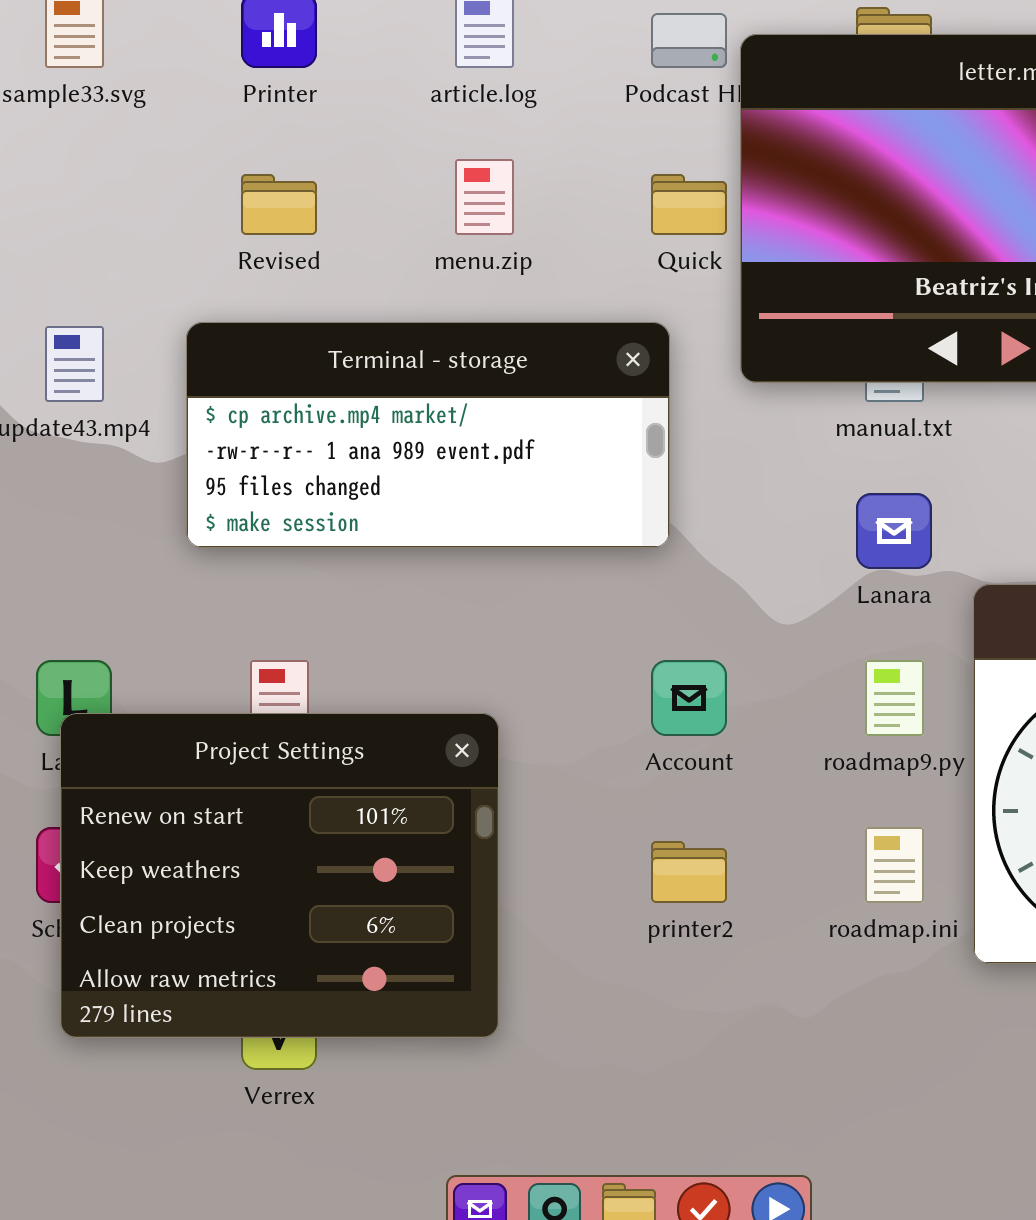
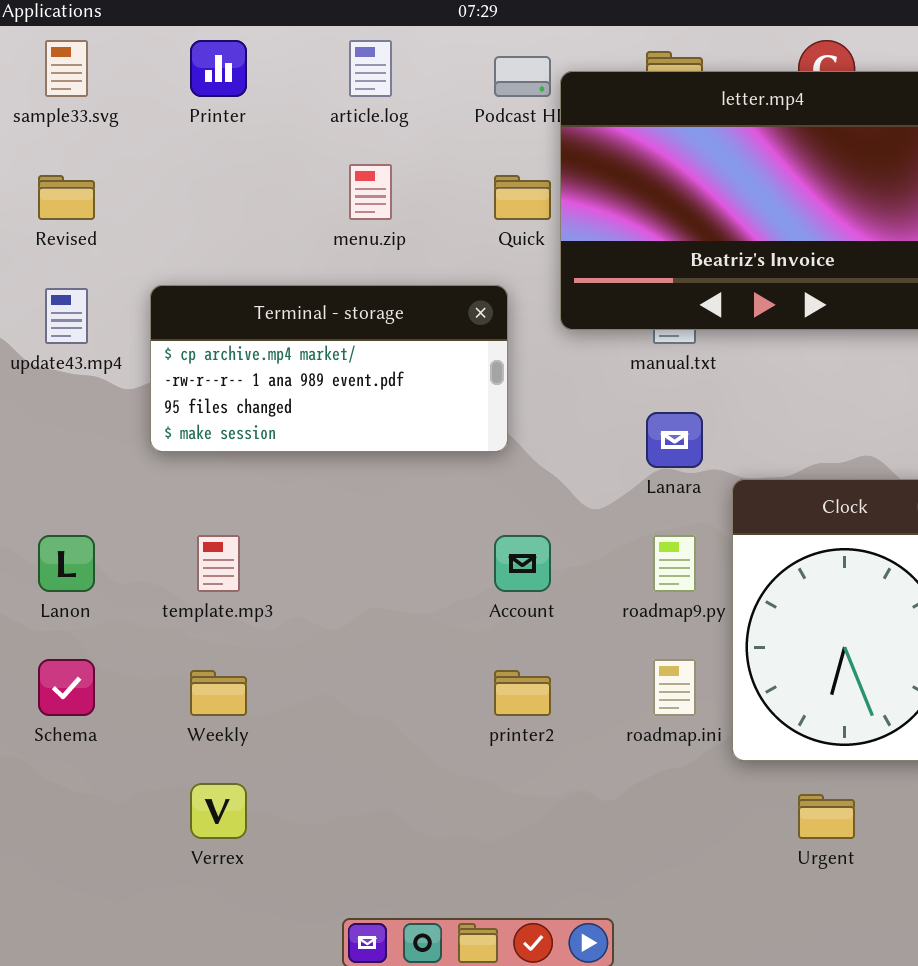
Revised: [241,174,317,235] -> [38,175,95,220], moved
Project Settings: [60,713,499,1038] -> none, closed

